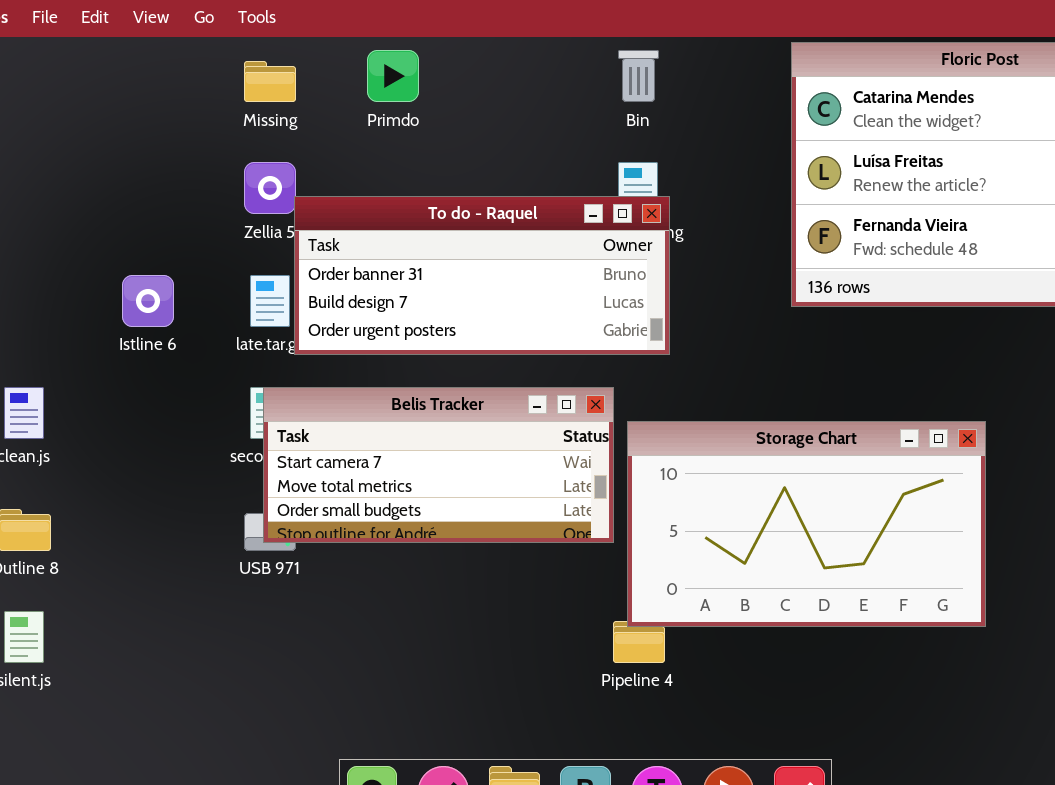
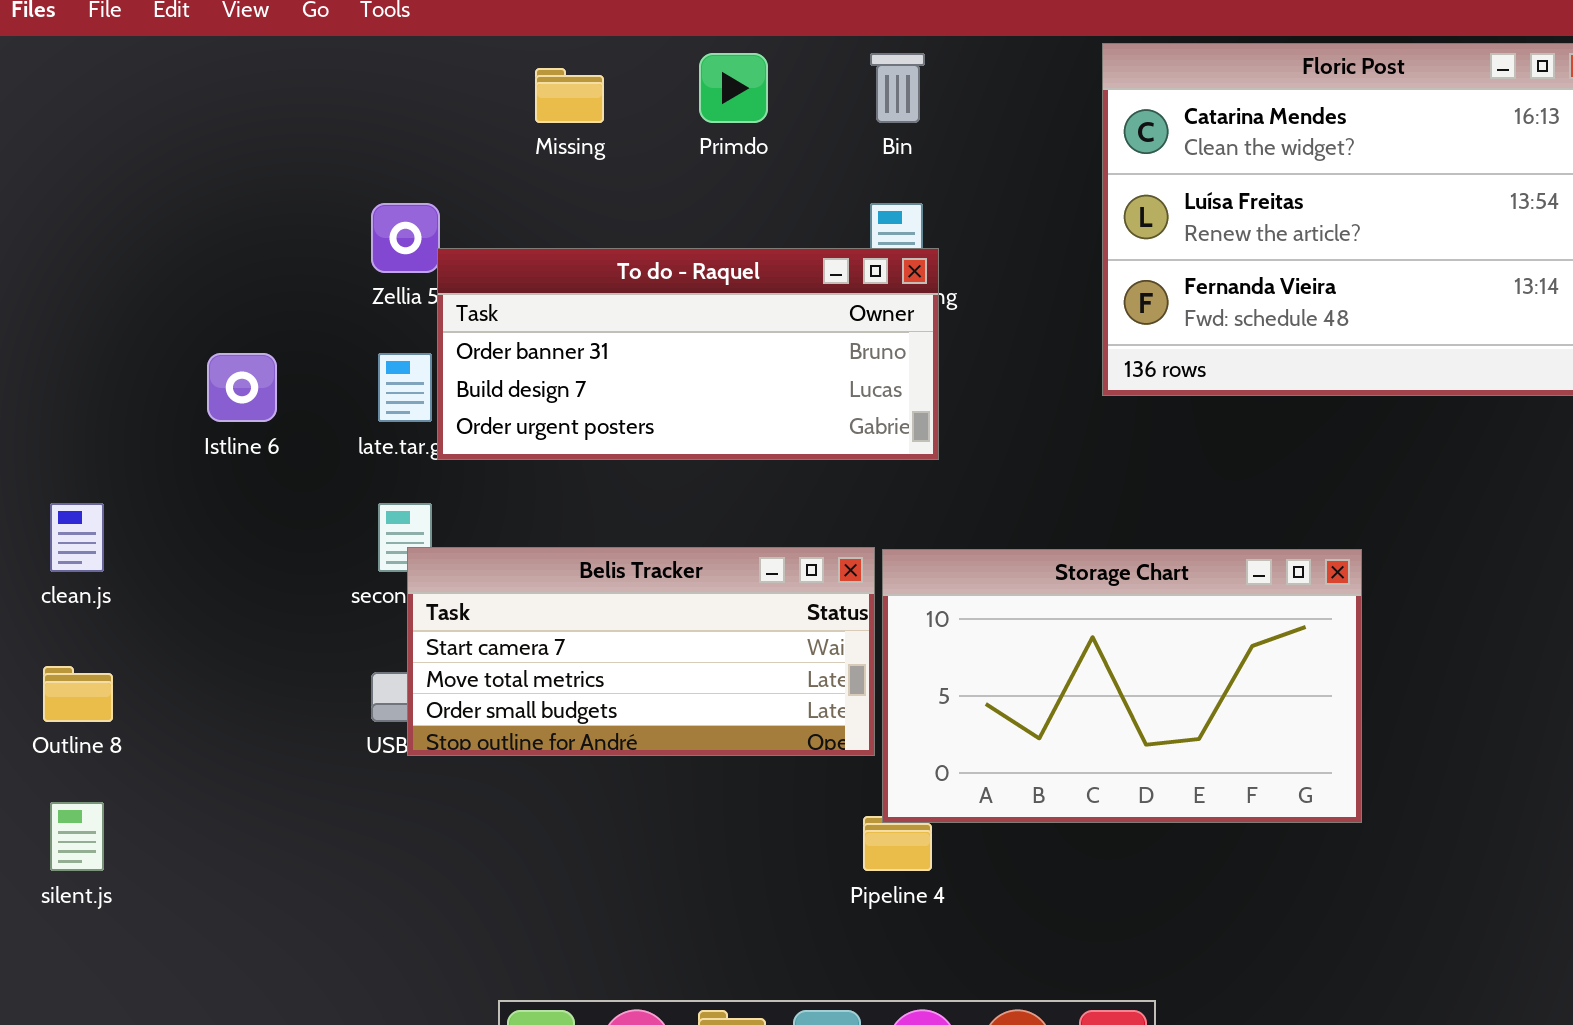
Primdo: [367,50,419,102] -> [699,53,768,123], moved
Missing: [244,61,296,102] -> [535,68,604,123], moved
Belis Tracker: [263,387,614,543] -> [407,547,875,756], moved

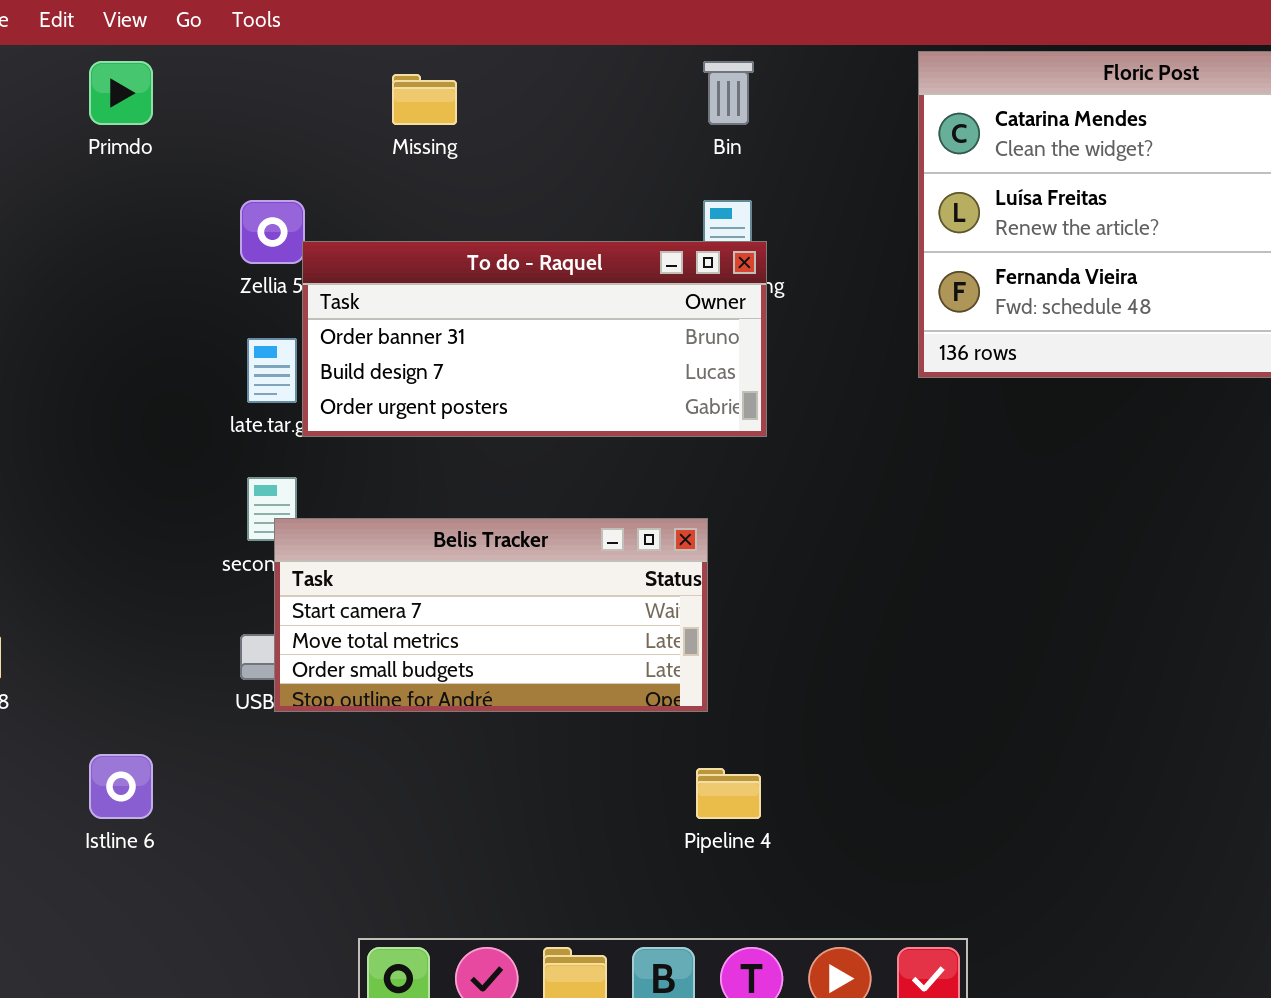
Primdo: [699,53,768,123] -> [89,61,153,125], moved
Istline 6: [207,353,277,422] -> [89,754,153,819], moved
Storage Chart: [882,549,1362,823] -> none, closed

